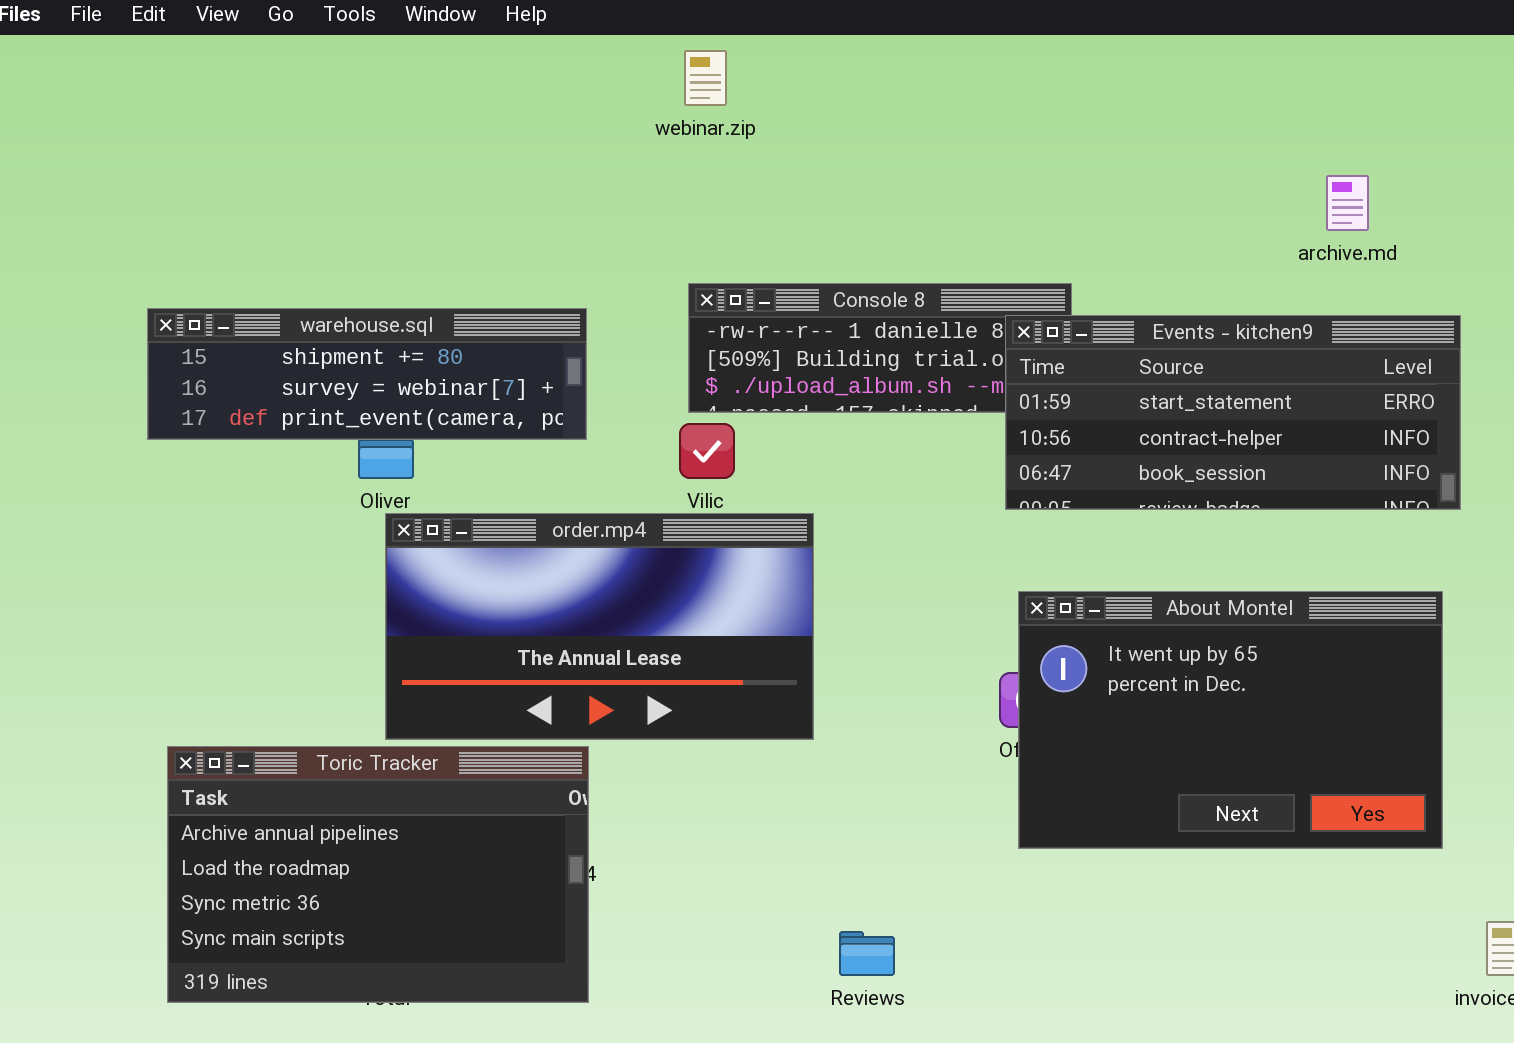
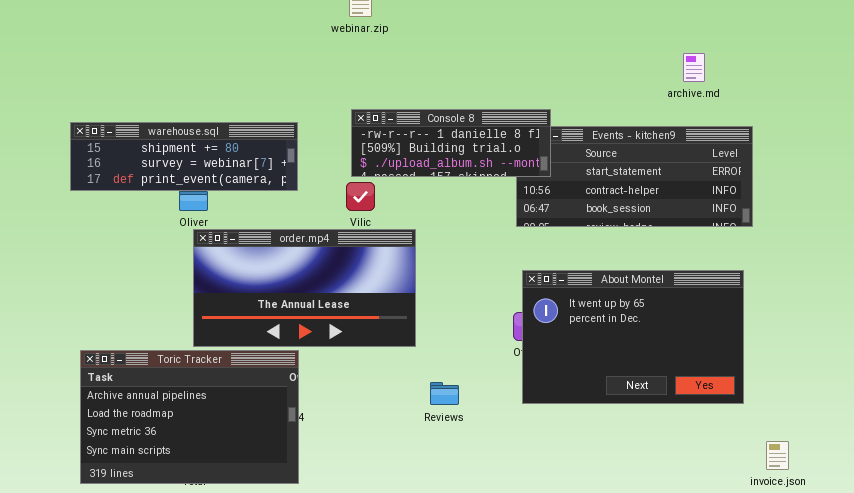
Console 8: [688,283,1072,413] -> [351,109,551,177], raised
Reviews: [839,931,895,976] -> [430,382,459,405], moved

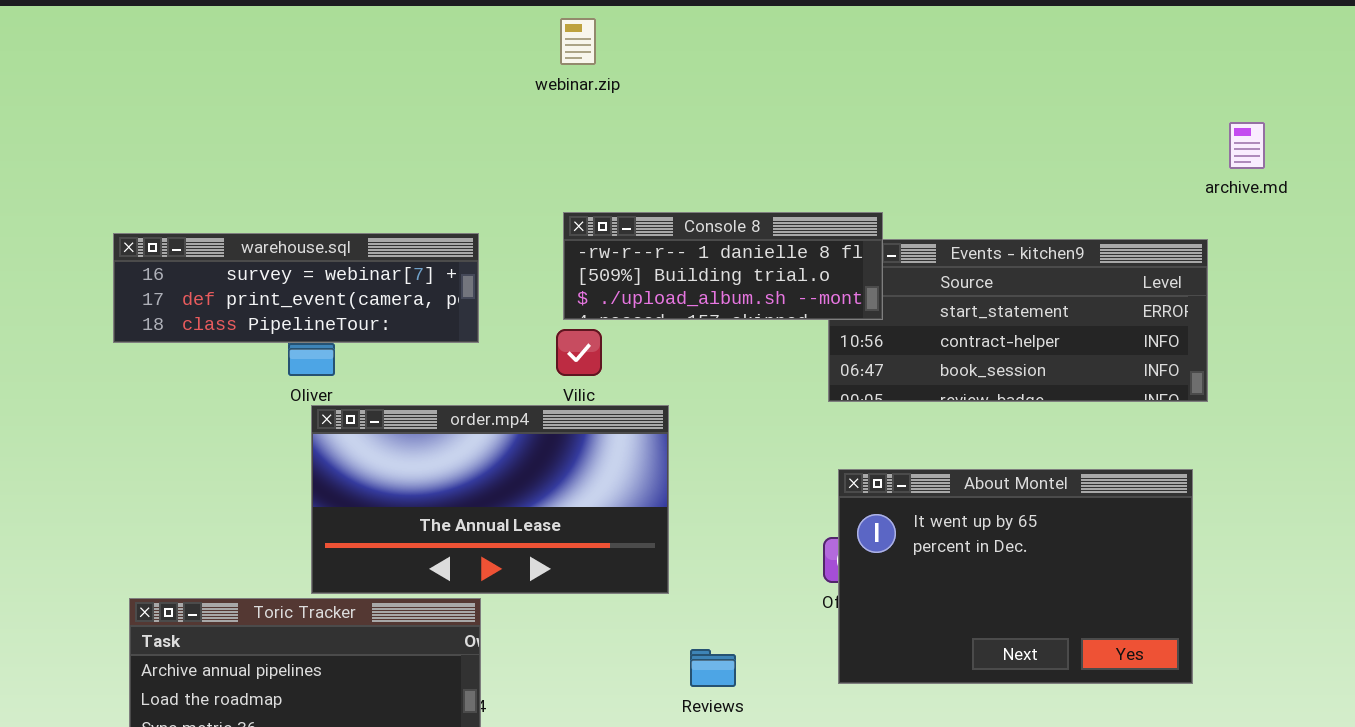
archive.md: [683,53,705,82] -> [1229,122,1265,169], moved
warehouse.sql: [70,122,298,191] -> [113,233,479,343], scrolled down 1 row

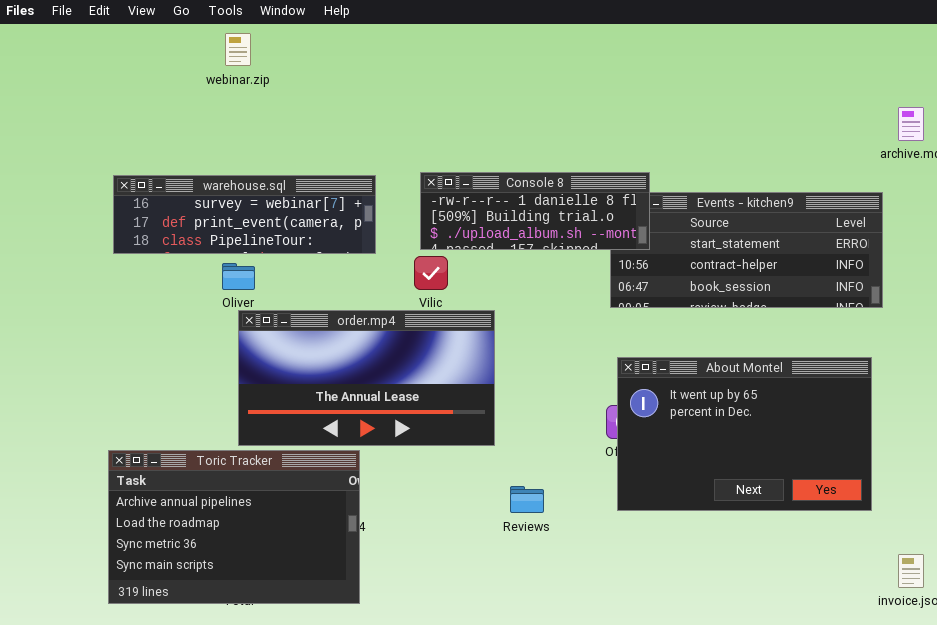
webinar.zip: [560,18,596,65] -> [225,33,251,66], moved
warehouse.sql: [113,233,479,343] -> [113,175,376,254], moved

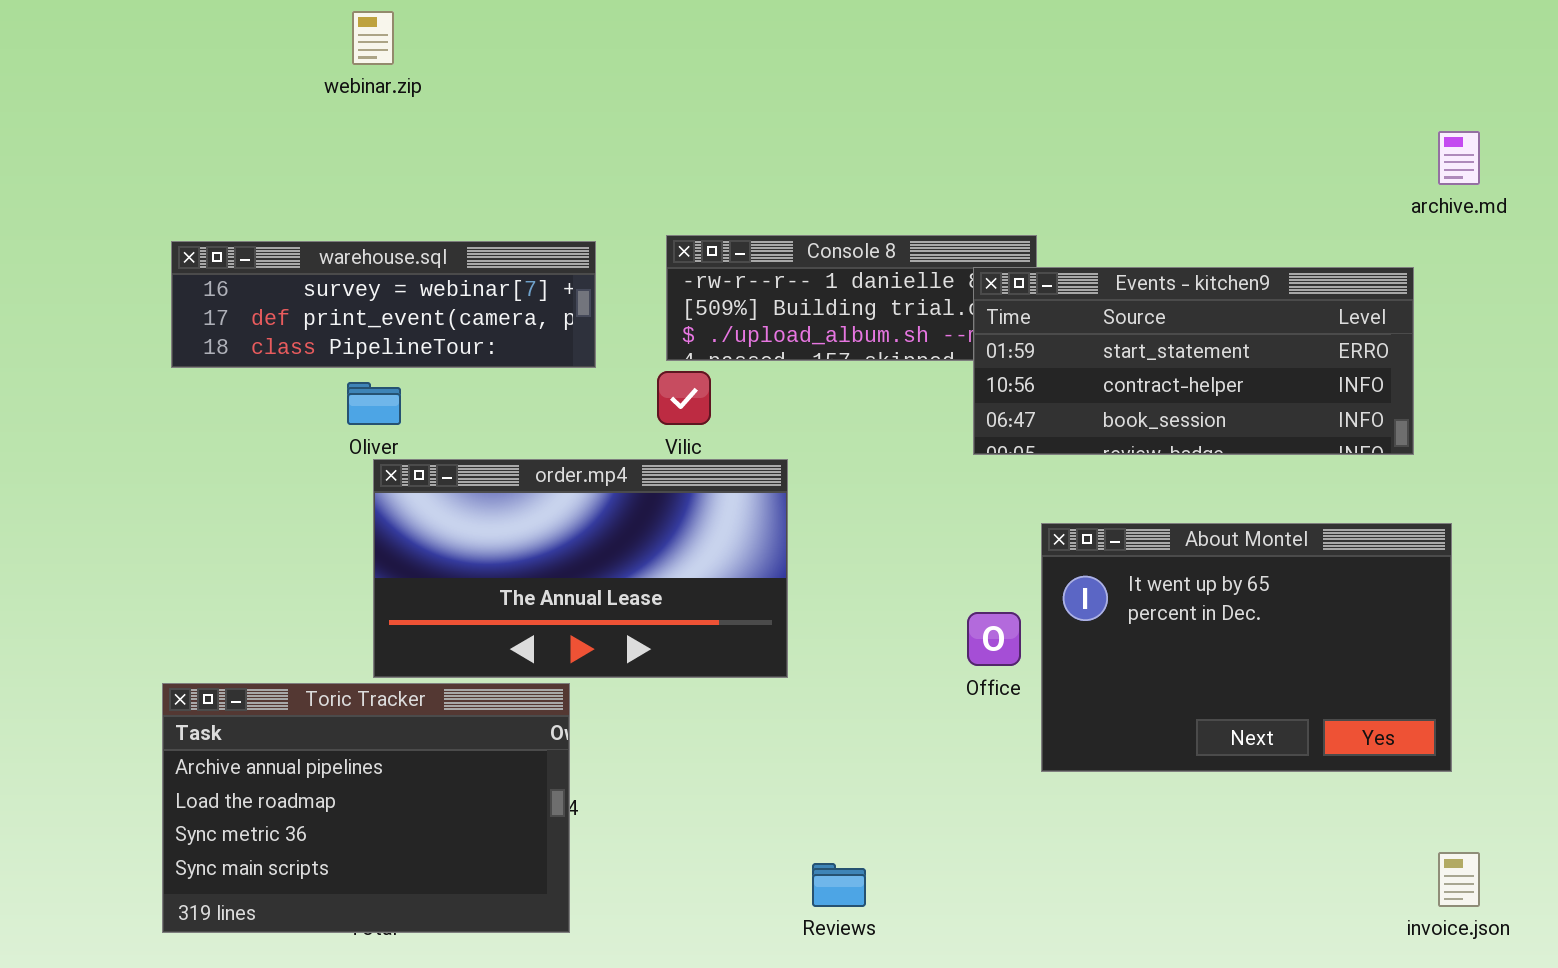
Events - kitchen9: [610,192,883,308] -> [973,267,1414,455], raised
About Montel: [617,357,872,511] -> [1041,523,1452,772], moved
Reviews: [510,486,544,513] -> [812,863,866,907], moved

